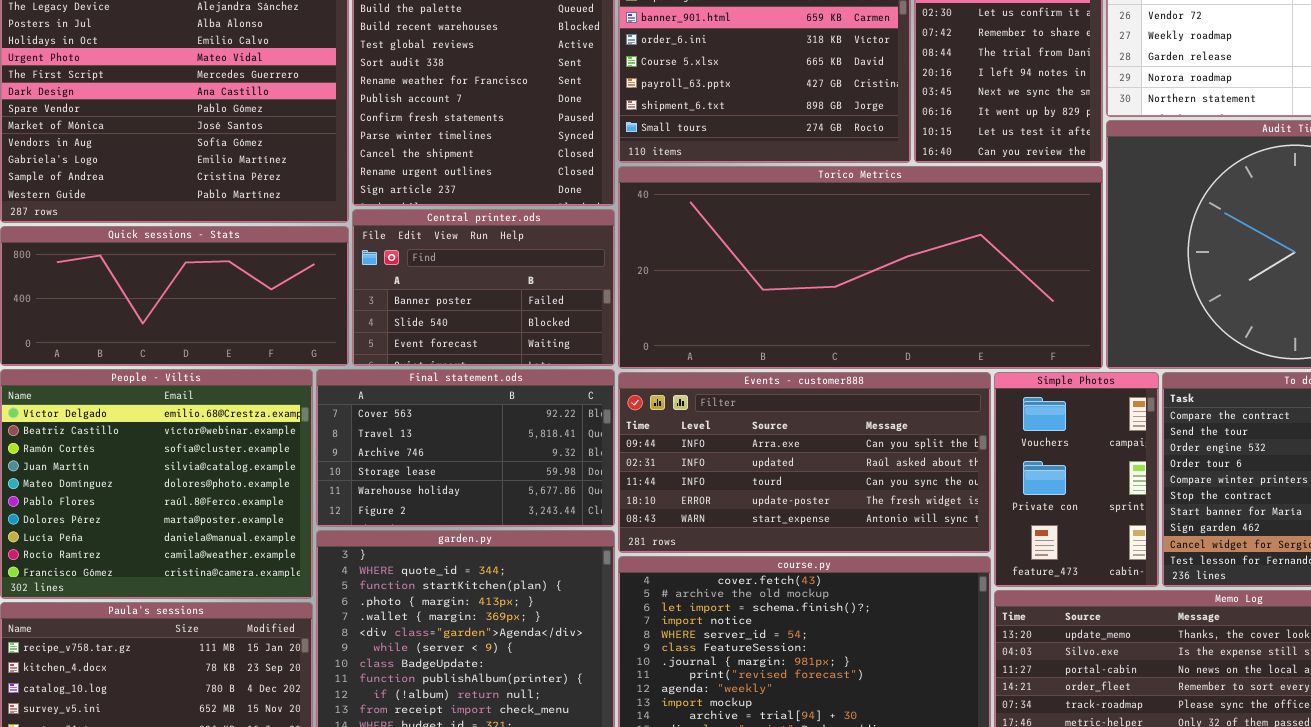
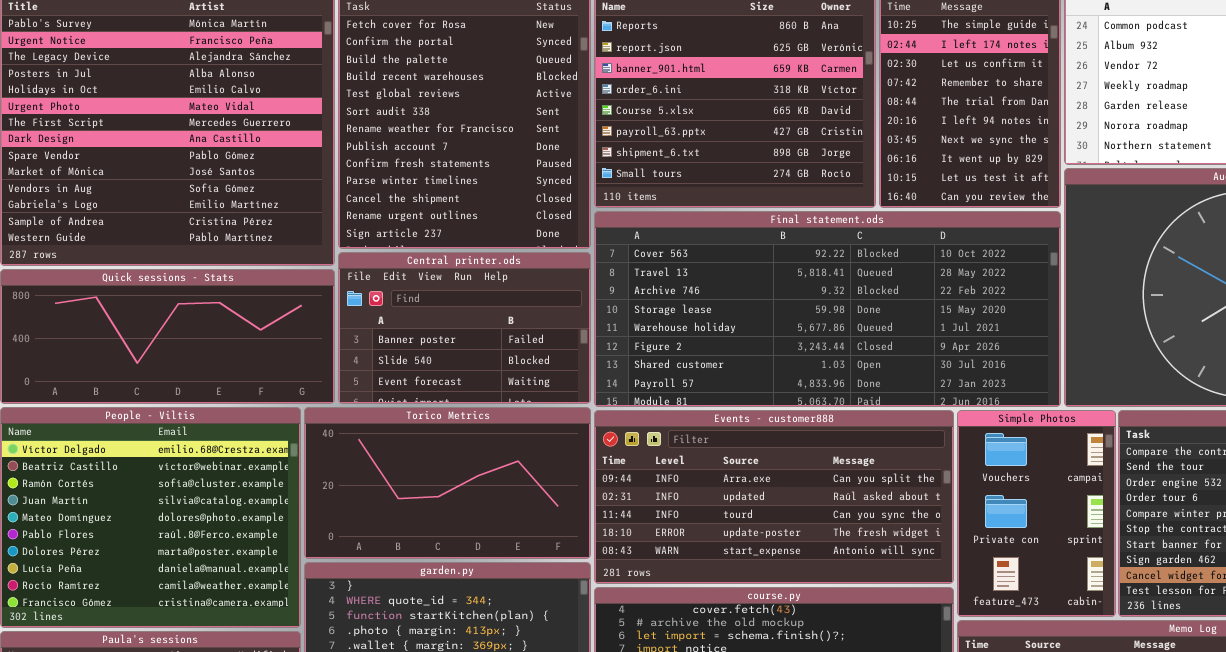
Torico Metrics: [618,166,1103,369] -> [304,407,591,559], moved, resized
Final statement.ods: [316,369,615,527] -> [594,211,1061,407], moved, resized

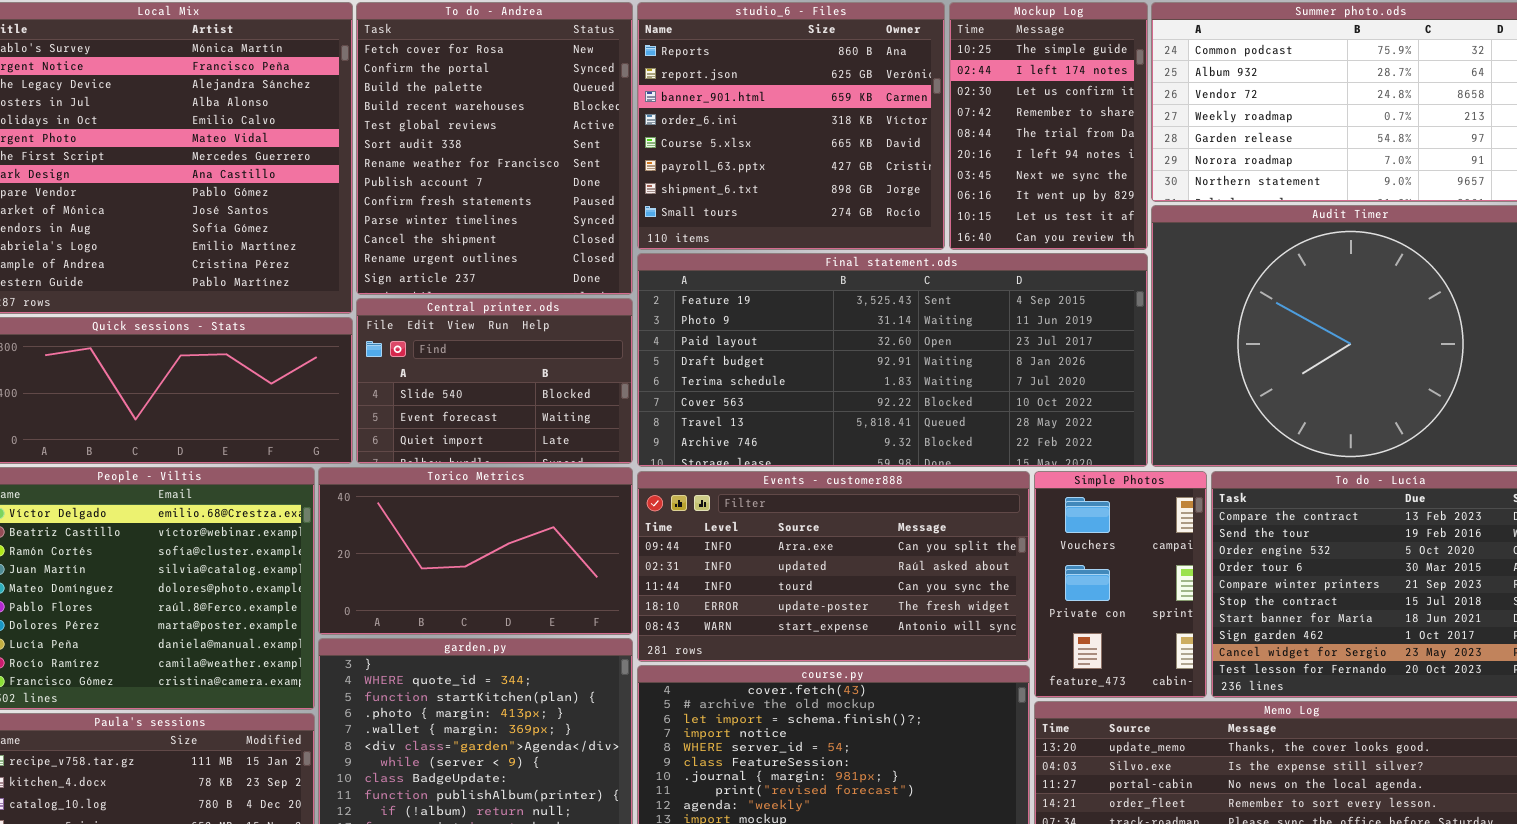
Final statement.ods: [594,211,1061,407] -> [637,253,1148,467], scrolled up 5 rows
Central printer.ods: [338,252,591,404] -> [356,298,633,464], scrolled down 1 row

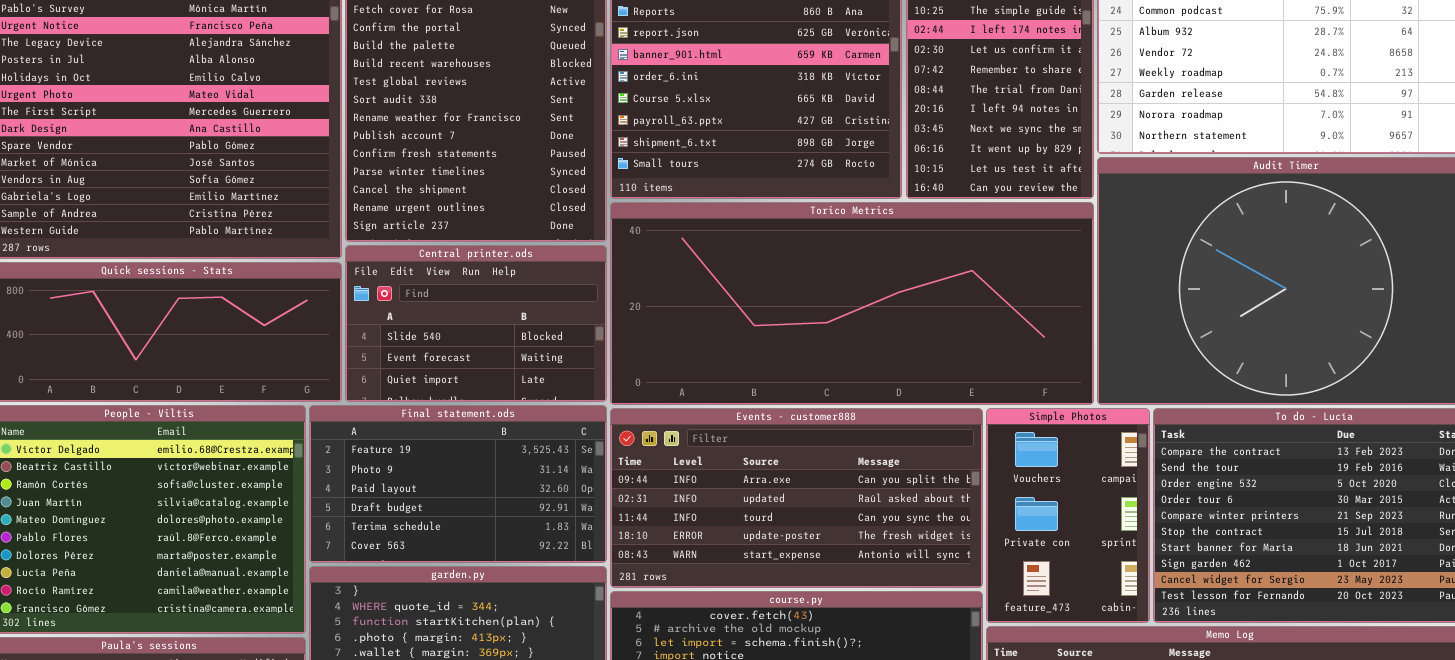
Final statement.ods: [637,253,1148,467] -> [309,405,607,563], moved, resized
Torico Metrics: [318,467,633,635] -> [610,202,1094,405], moved, resized

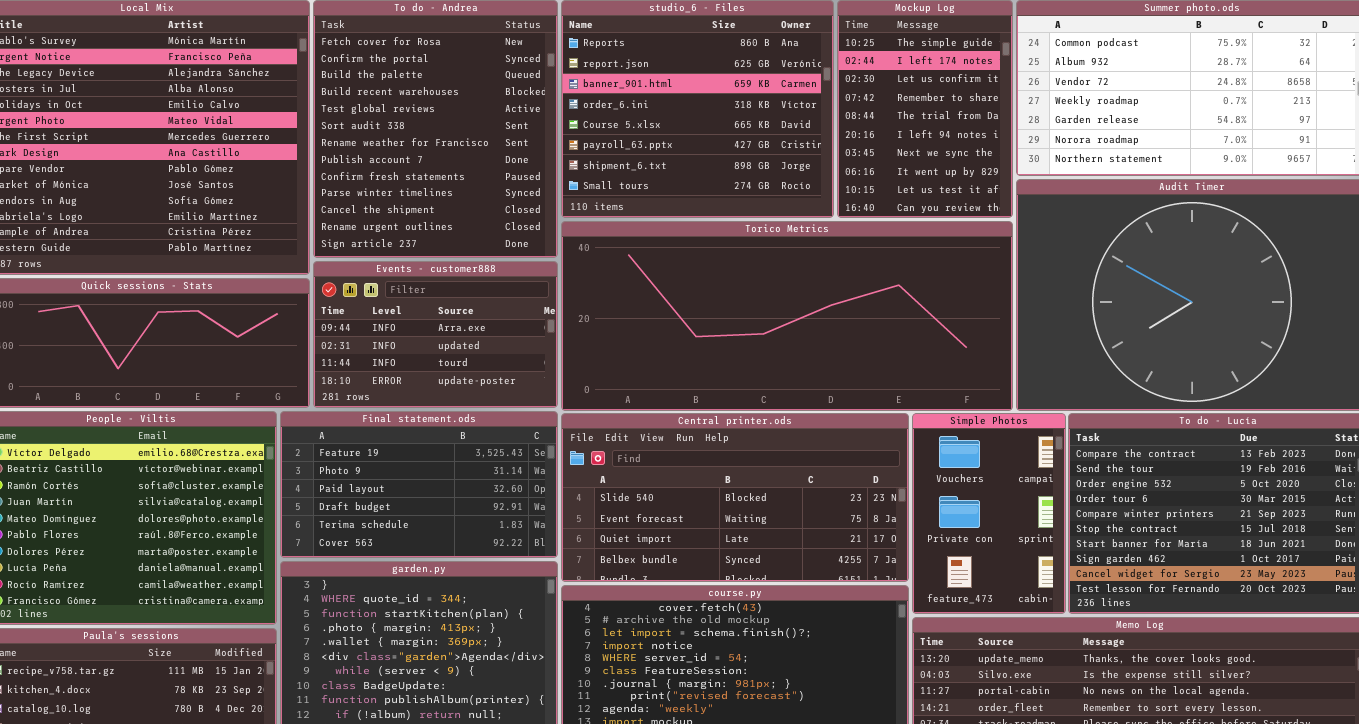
Central printer.ods: [345,245,607,402] -> [561,413,909,582], moved, resized
Events - customer888: [610,408,983,588] -> [313,261,558,408], moved, resized

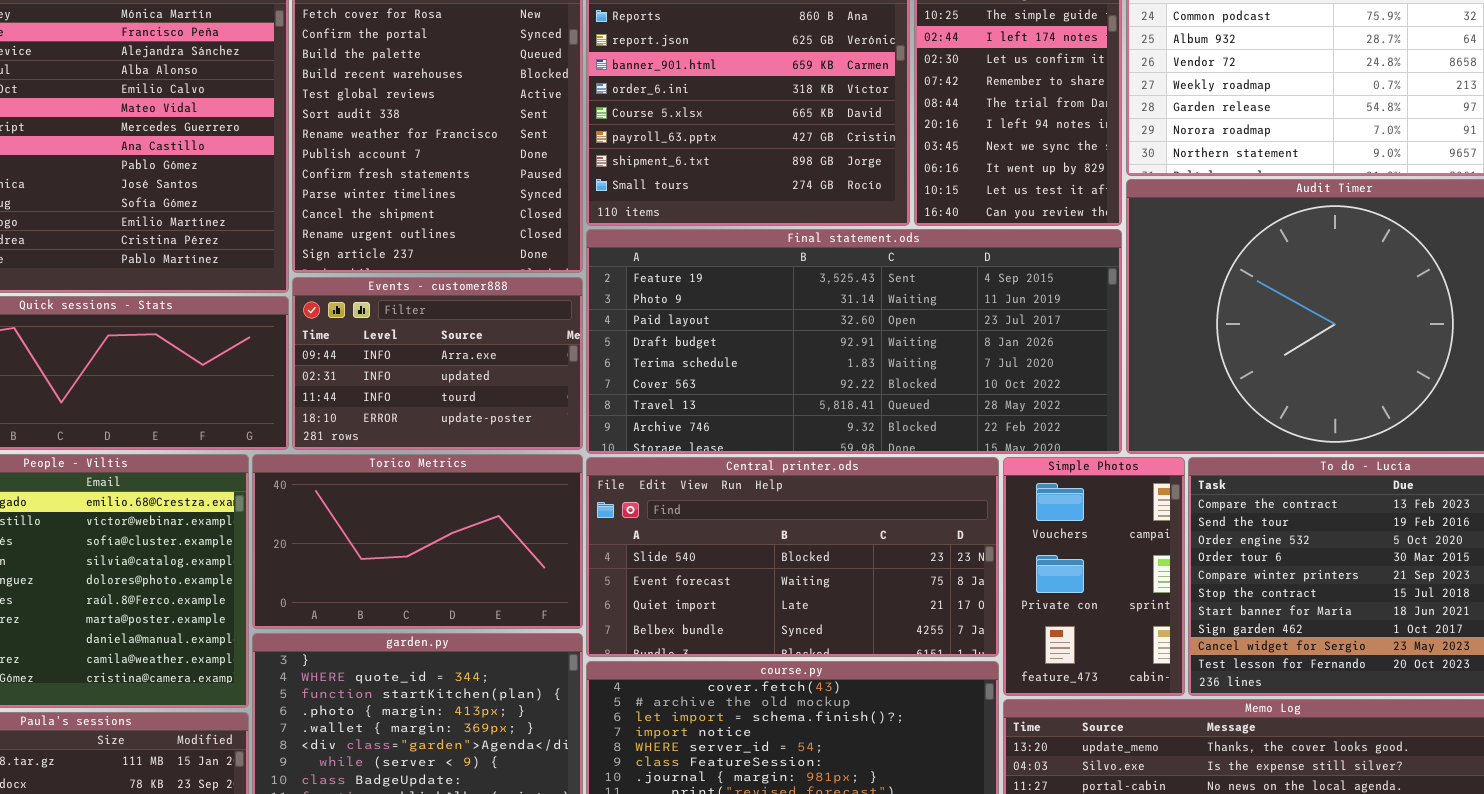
Torico Metrics: [561,221,1013,411] -> [252,454,583,629], moved, resized
Final statement.ods: [280,411,558,558] -> [586,229,1122,454], moved, resized

